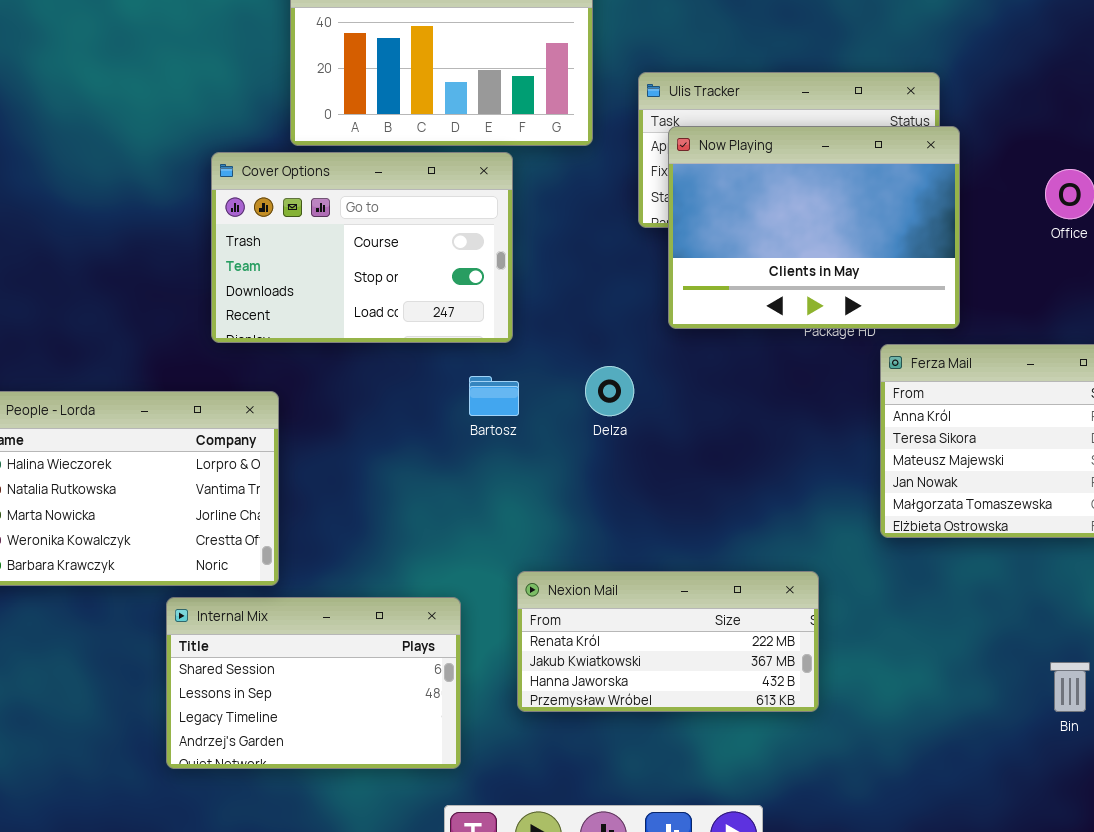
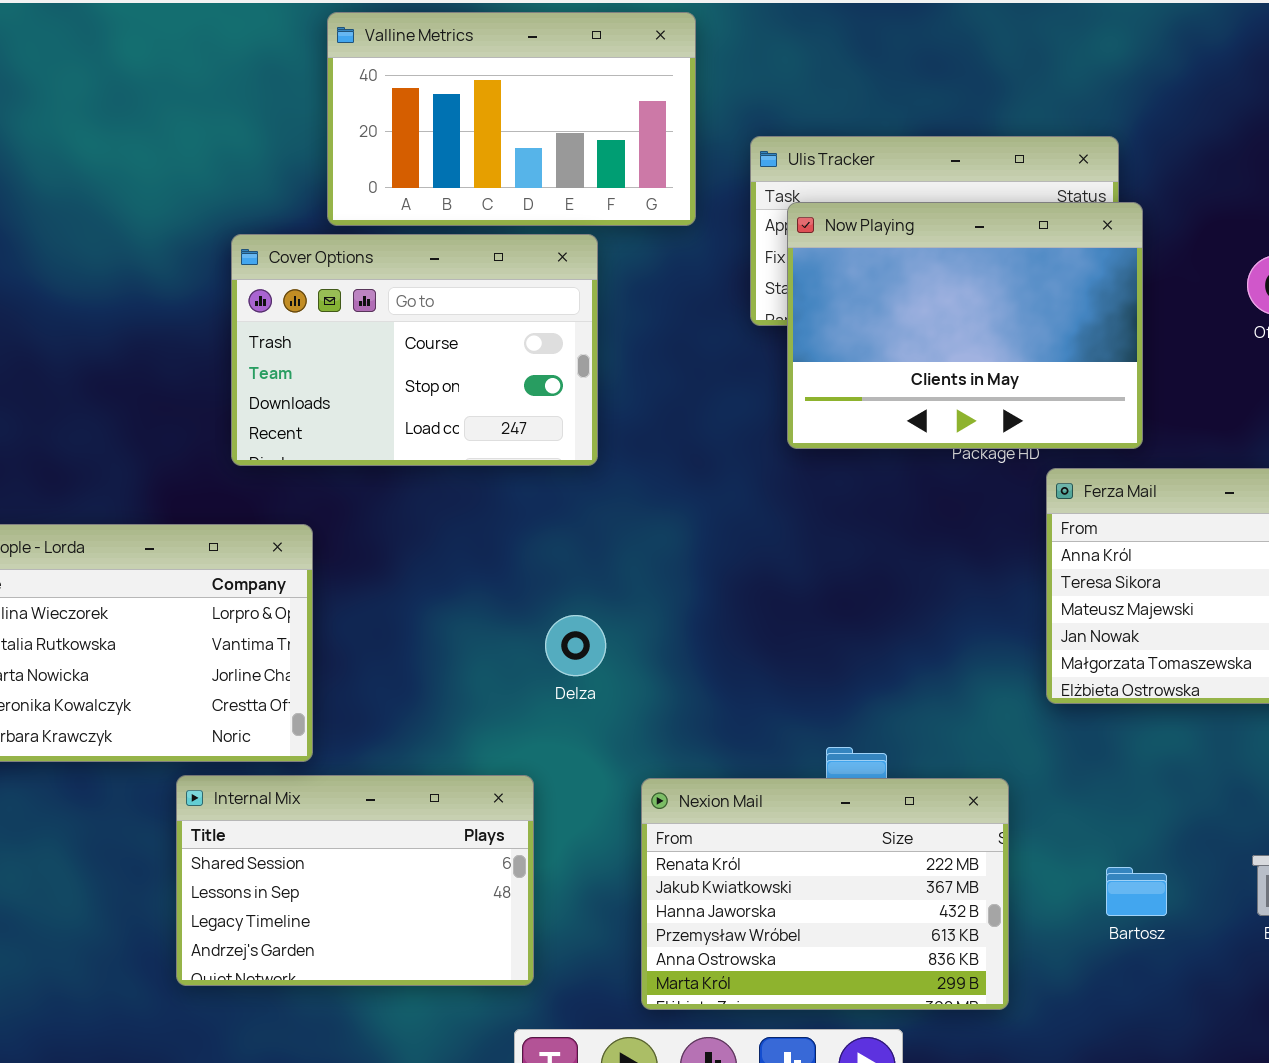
Delza: [585,366,634,416] -> [545,615,606,676], moved
Bartosz: [469,376,519,416] -> [1106,867,1167,916], moved
Nexion Mail: [517,571,819,712] -> [641,778,1009,1010], moved, resized

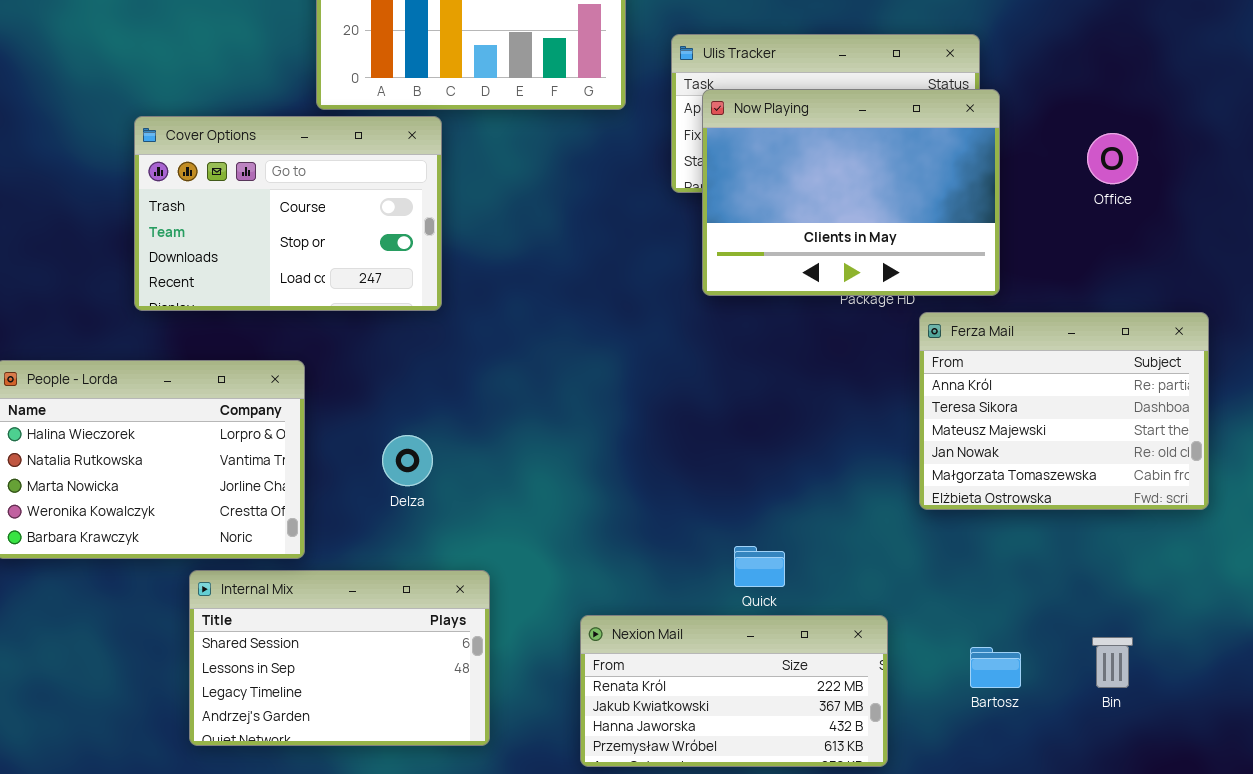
Cover Options: [231,234,598,466] -> [134,116,442,311], moved
Delza: [545,615,606,676] -> [382,435,433,486], moved
Nexion Mail: [641,778,1009,1010] -> [580,615,888,767], resized

